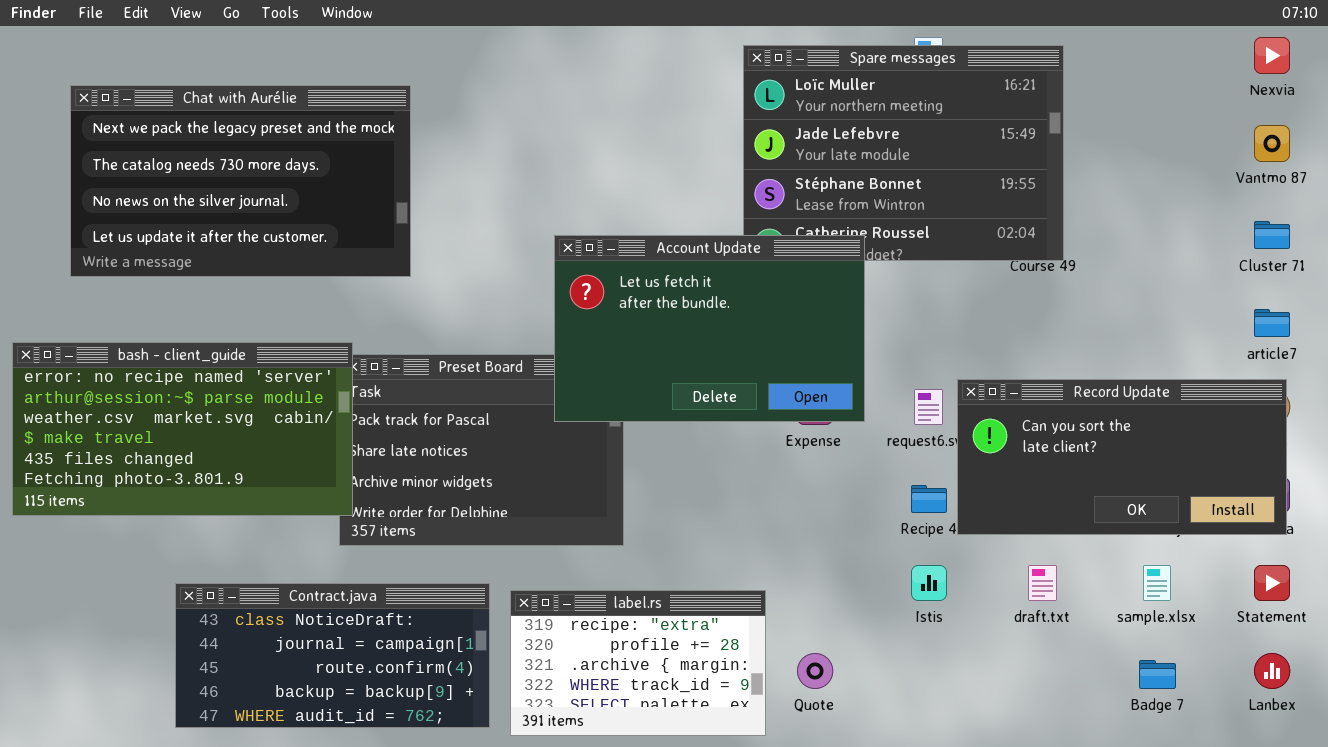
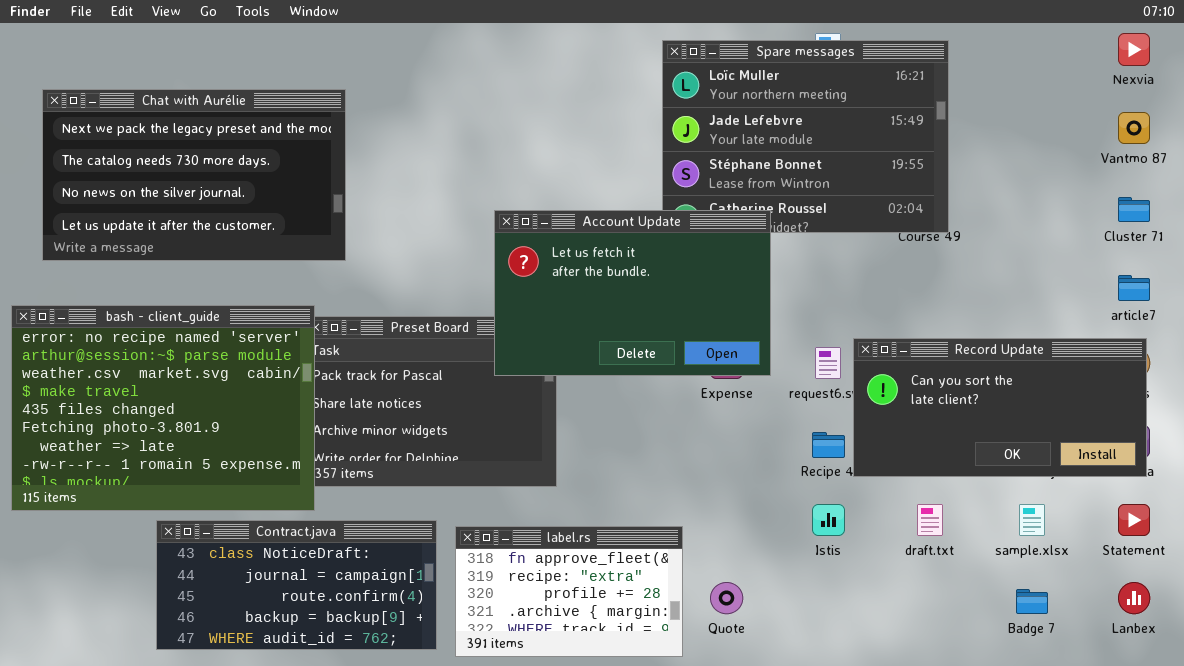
Chat with Aurélie: [70,85,411,277] -> [42,89,346,261], moved
bash - client_guide: [12,342,353,516] -> [11,305,315,511], resized
label.rs: [510,590,766,736] -> [455,526,683,657], scrolled up 1 row

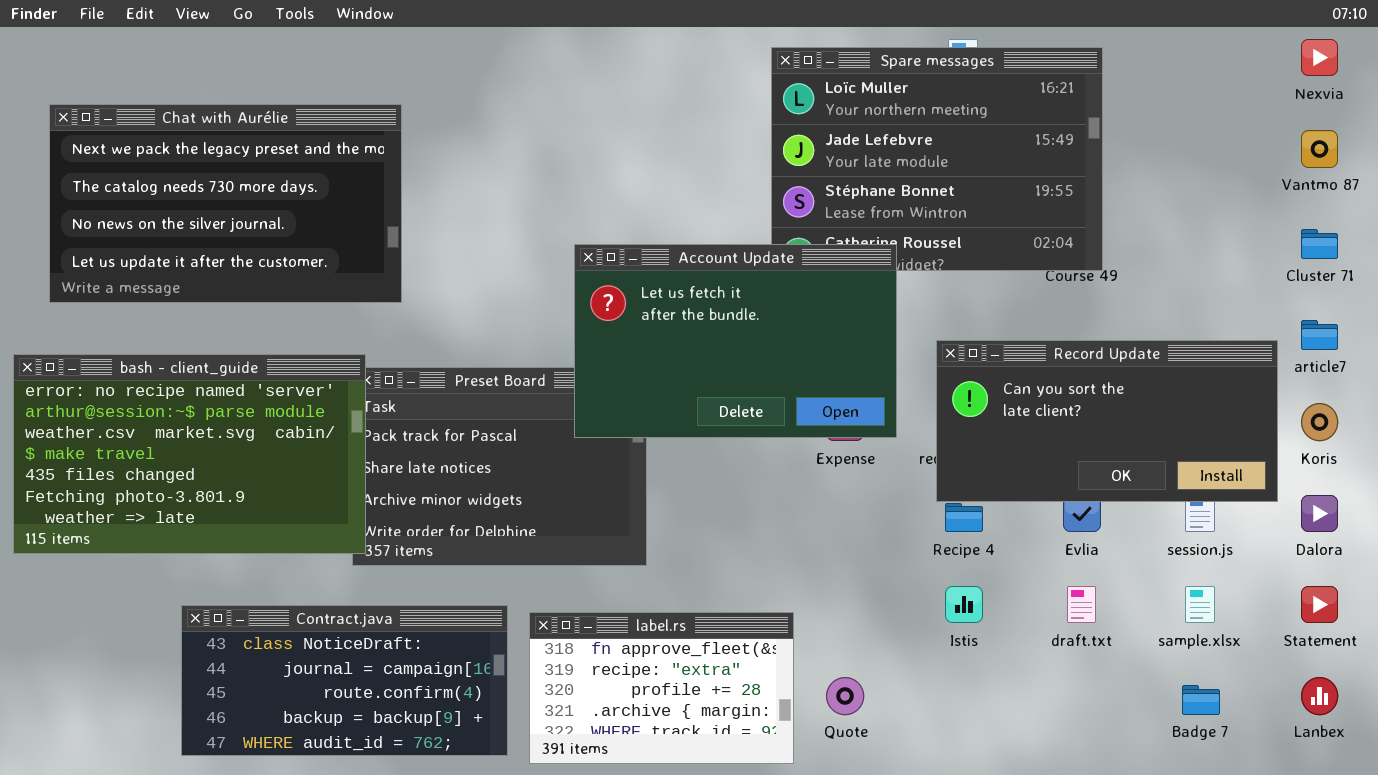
bash - client_guide: [11,305,315,511] -> [13,354,366,554], resized
Record Update: [853,338,1147,477] -> [936,340,1278,502], moved

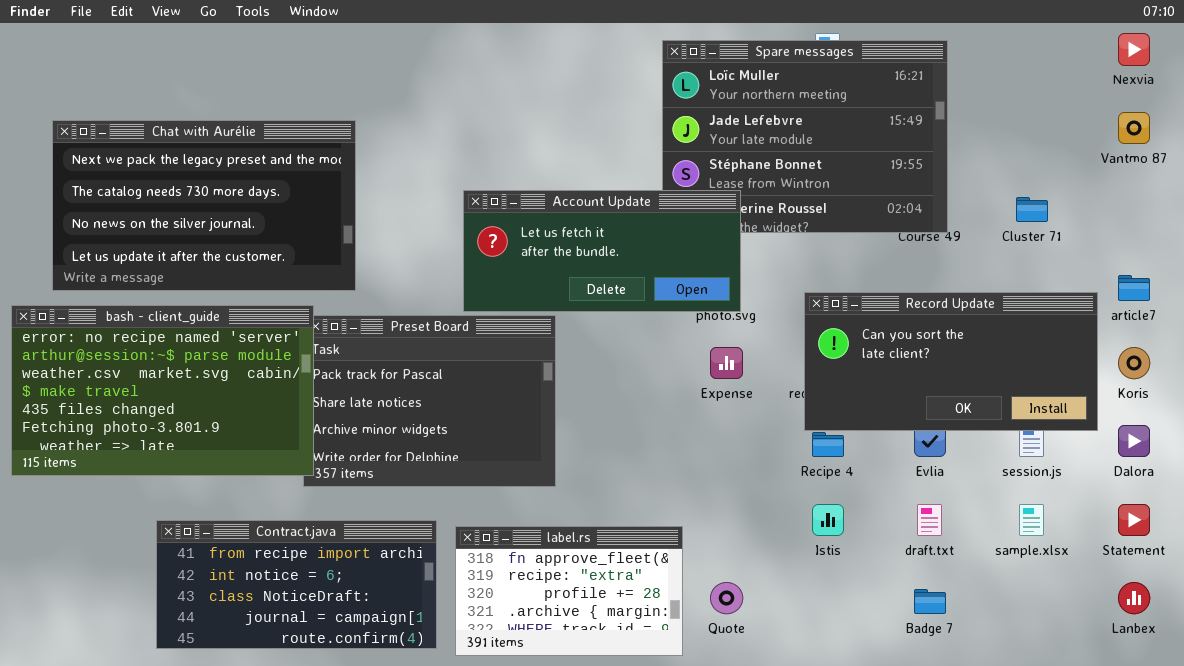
Chat with Aurélie: [49,104,402,303] -> [52,120,356,291], moved
Cluster 71: [1301,229,1338,259] -> [1016,197,1048,222], moved
Account Update: [574,244,897,438] -> [463,190,741,312], moved, resized
Contract.java: [181,605,508,756] -> [156,520,437,649], scrolled up 2 rows
Badge 7: [1182,685,1220,715] -> [914,589,946,614], moved

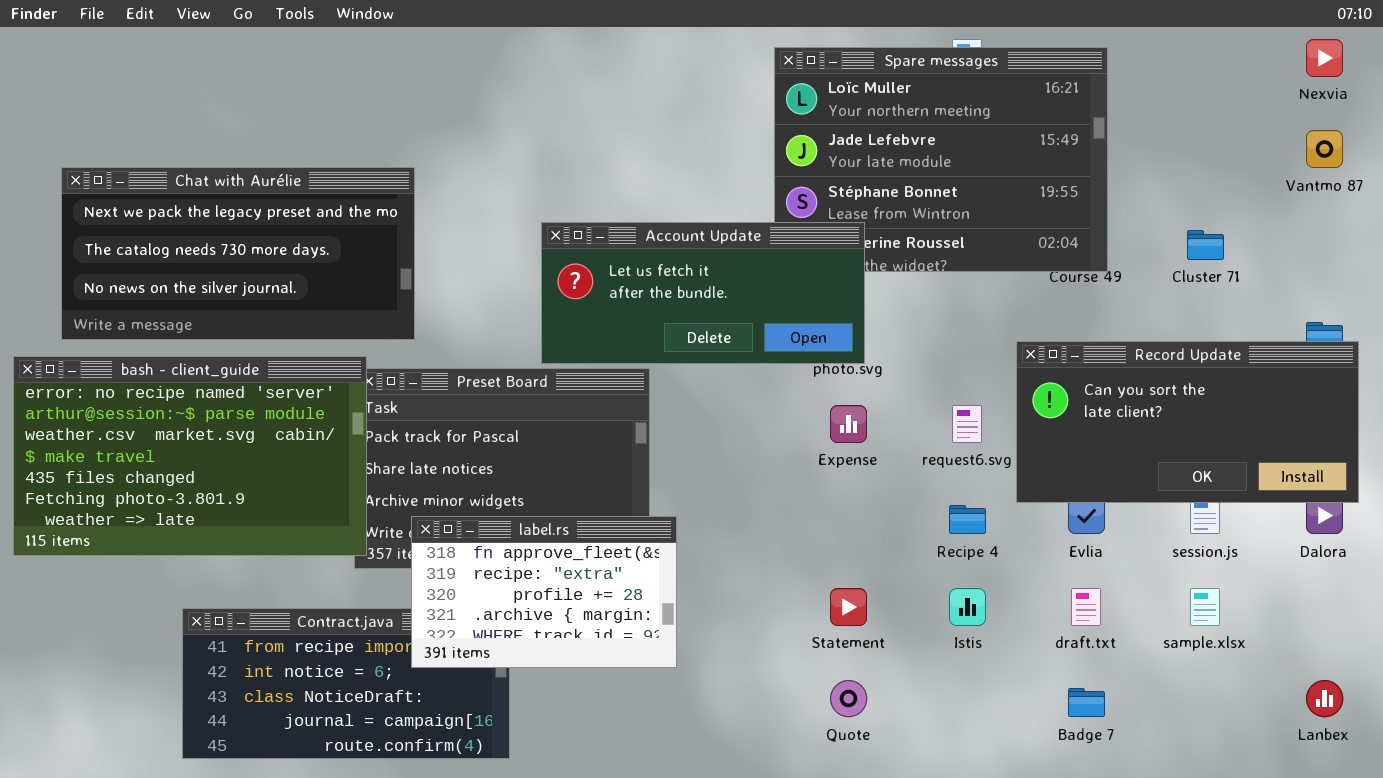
Chat with Aurélie: [52,120,356,291] -> [61,167,415,340], resized
Record Update: [804,292,1098,431] -> [1016,341,1359,503], moved
Statement: [1118,504,1150,536] -> [830,588,867,626], moved
label.rs: [455,526,683,656] -> [411,516,677,668], moved

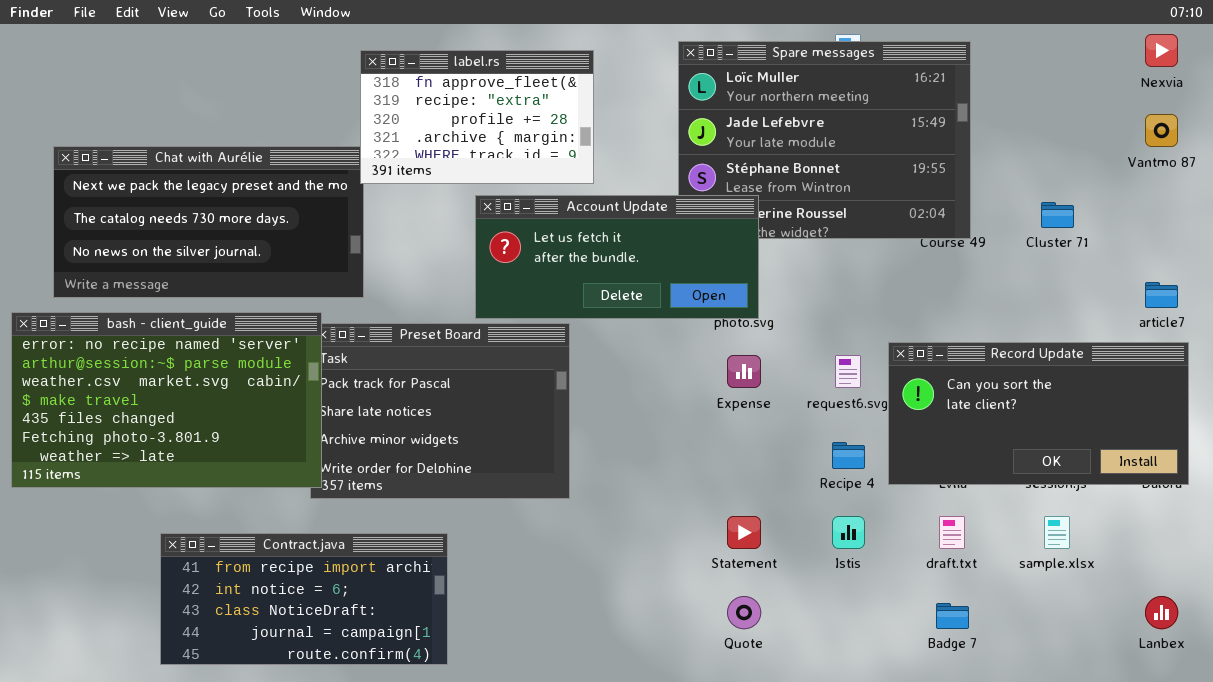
Record Update: [1016,341,1359,503] -> [888,342,1189,485], moved
label.rs: [411,516,677,668] -> [360,50,594,184], moved

